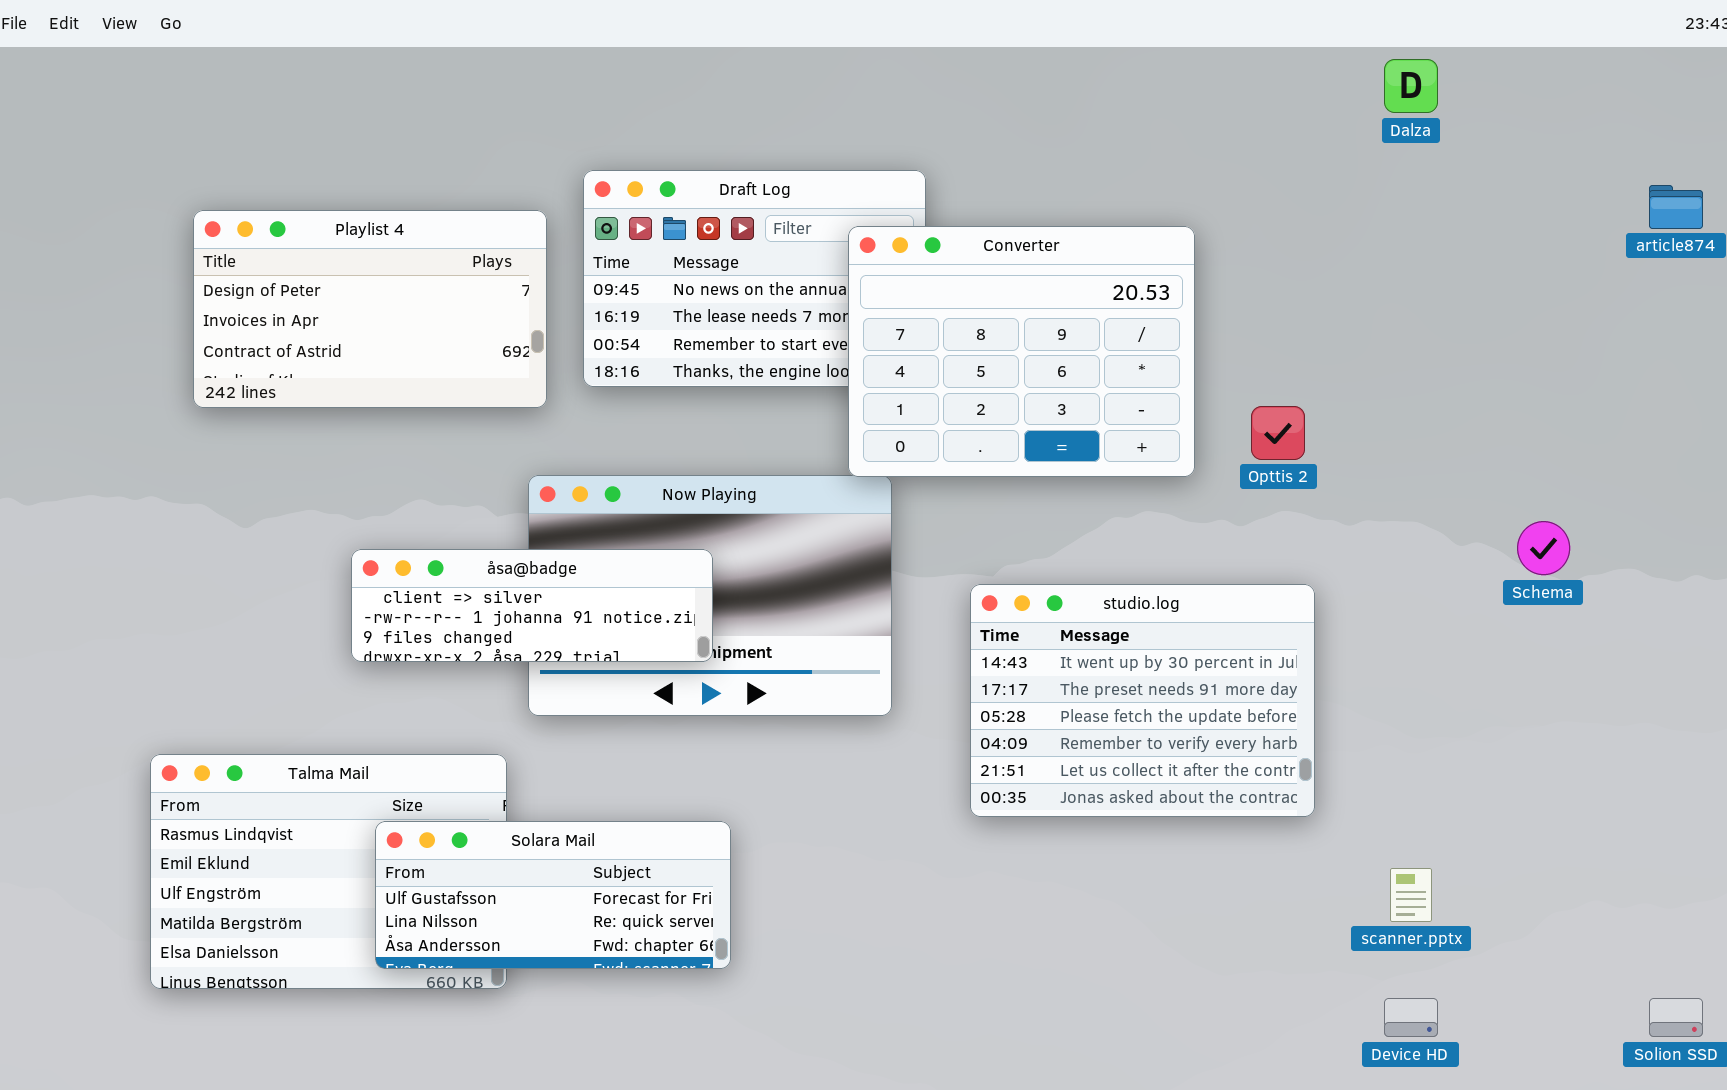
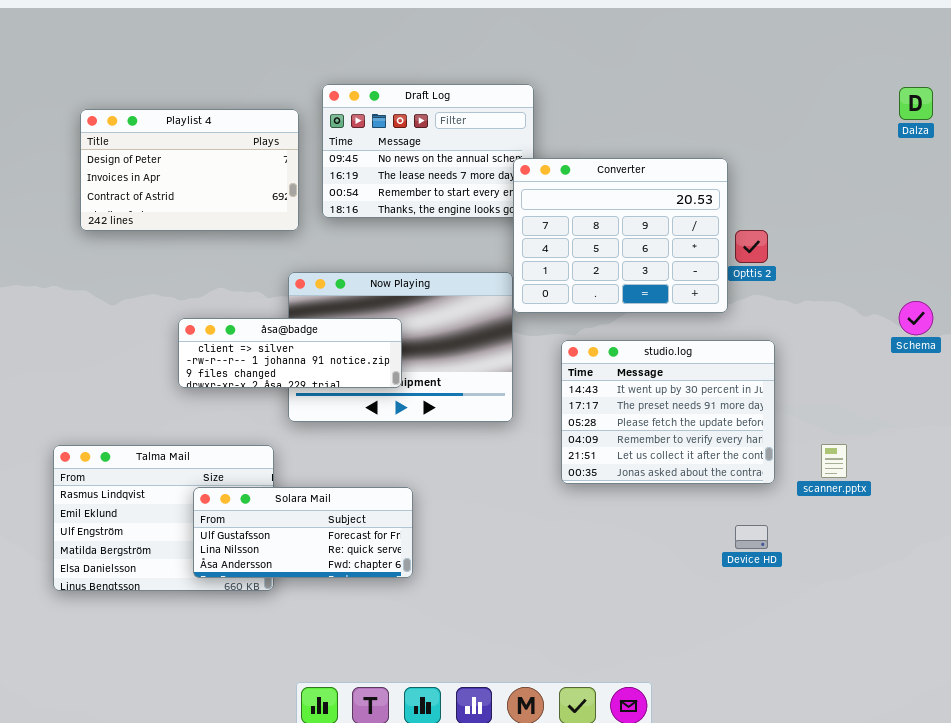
Dalza: [1384,59,1438,113] -> [899,87,933,120], moved
Converter: [848,226,1195,477] -> [513,158,728,313], moved
scanner.pptx: [1390,868,1432,922] -> [821,444,847,478], moved
Device HD: [1384,998,1438,1037] -> [735,525,768,549], moved

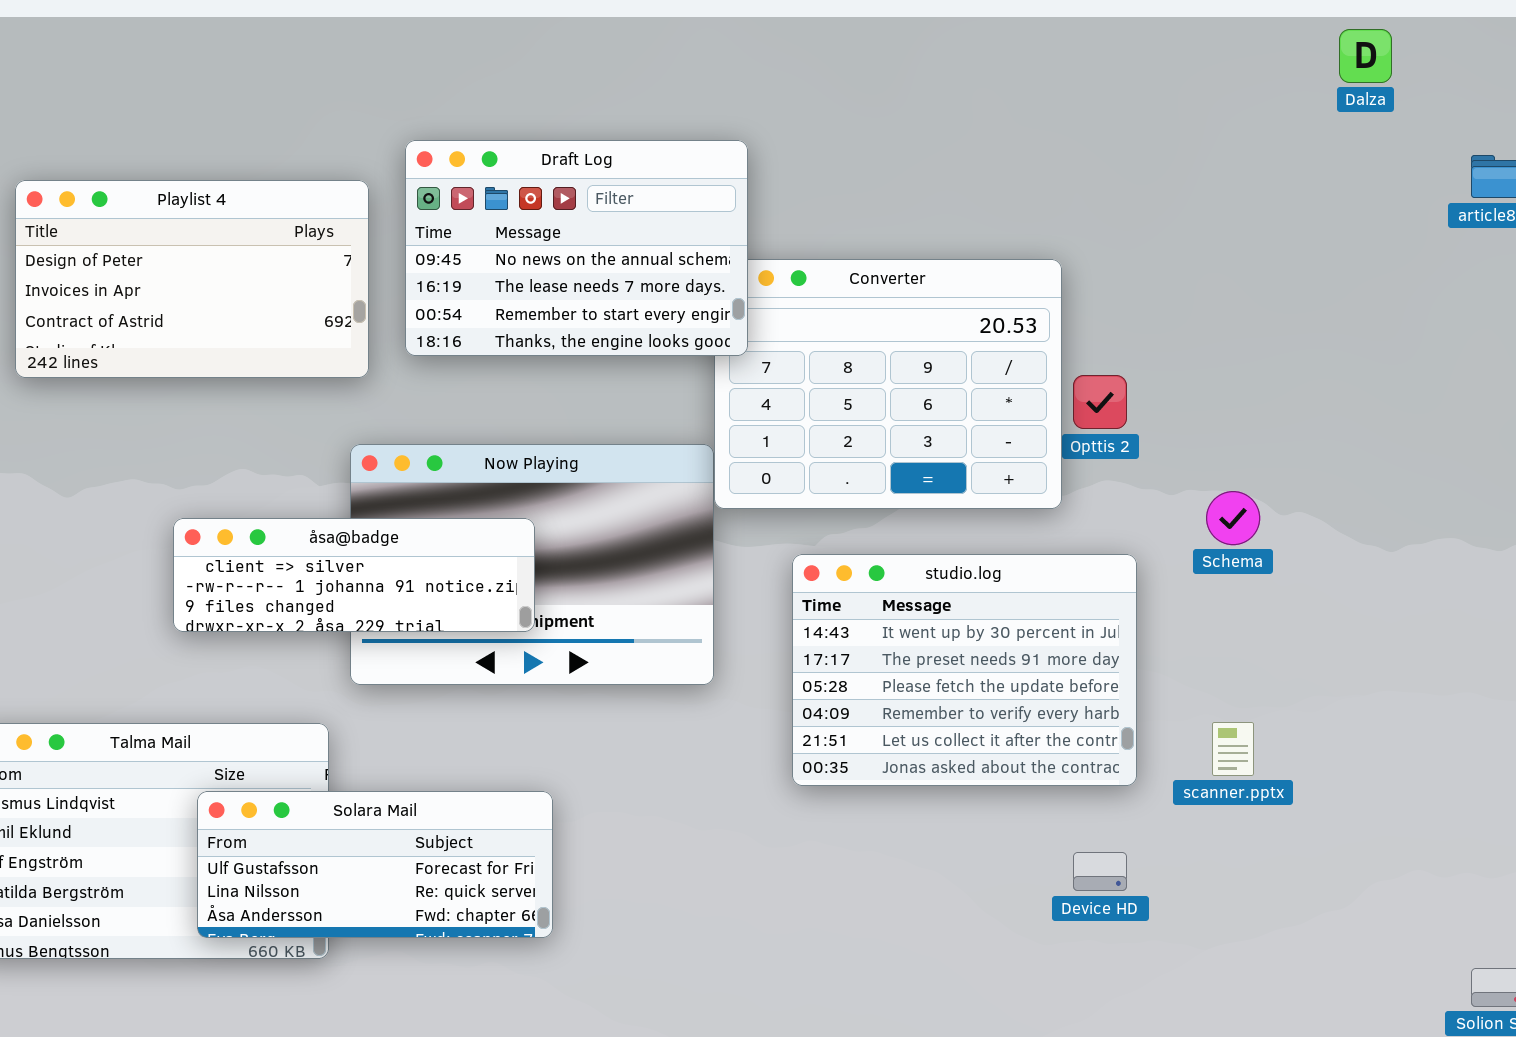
Draft Log: [322,84,534,218] -> [405,140,748,356], raised
Dalza: [899,87,933,120] -> [1339,29,1392,83], moved
Schema: [899,301,933,335] -> [1206,491,1260,545], moved

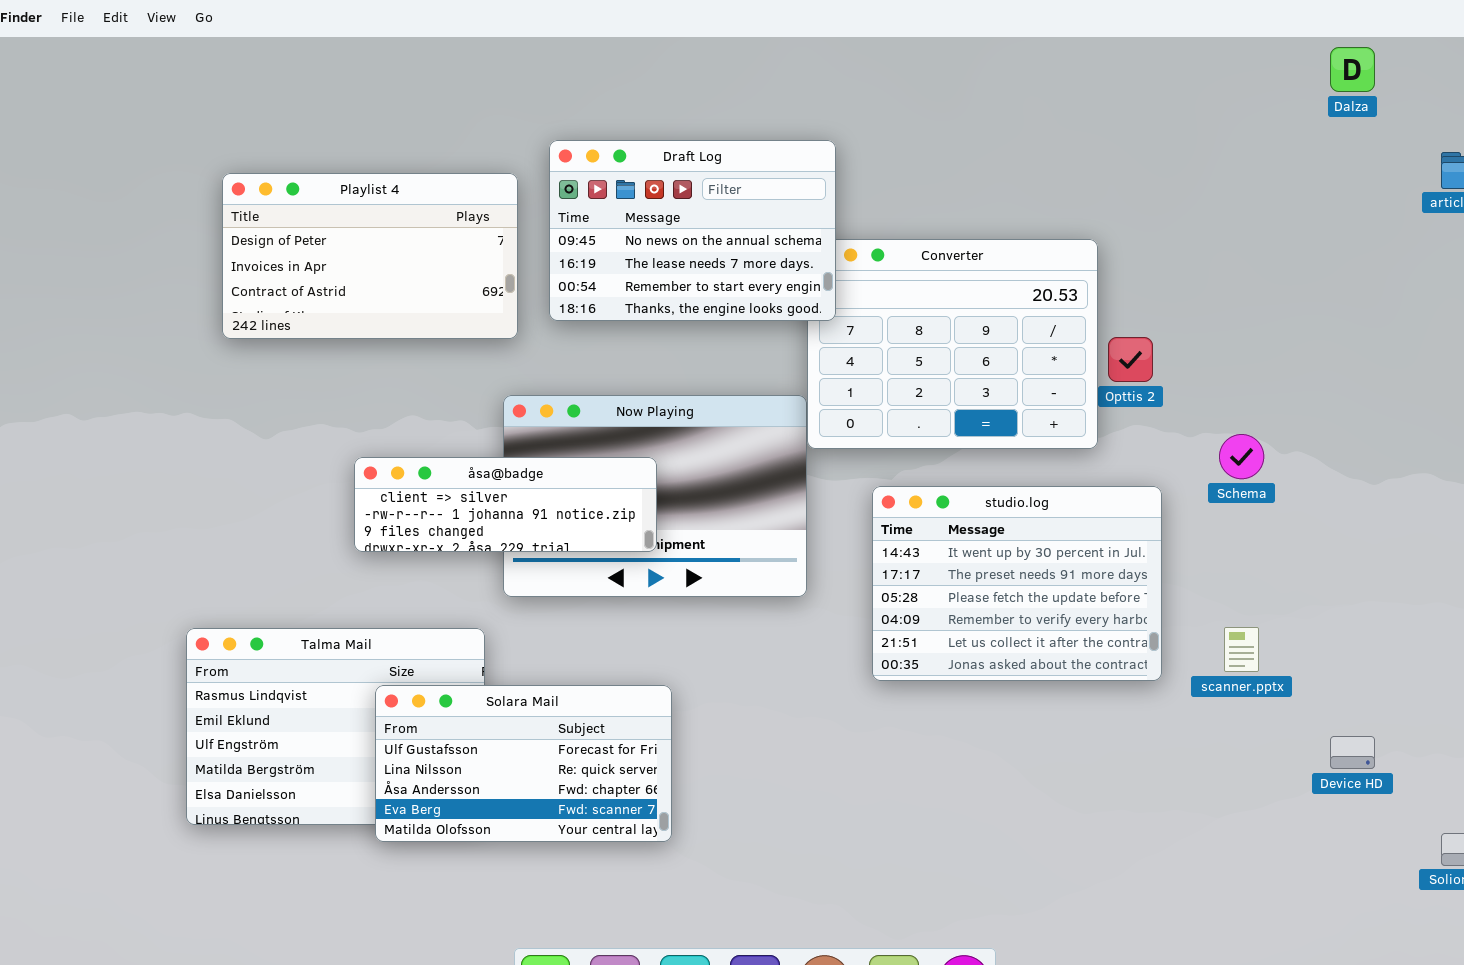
Solara Mail: [197,791,553,938] -> [375,685,672,842], resized
Device HD: [1073,852,1127,891] -> [1330,736,1375,769], moved

